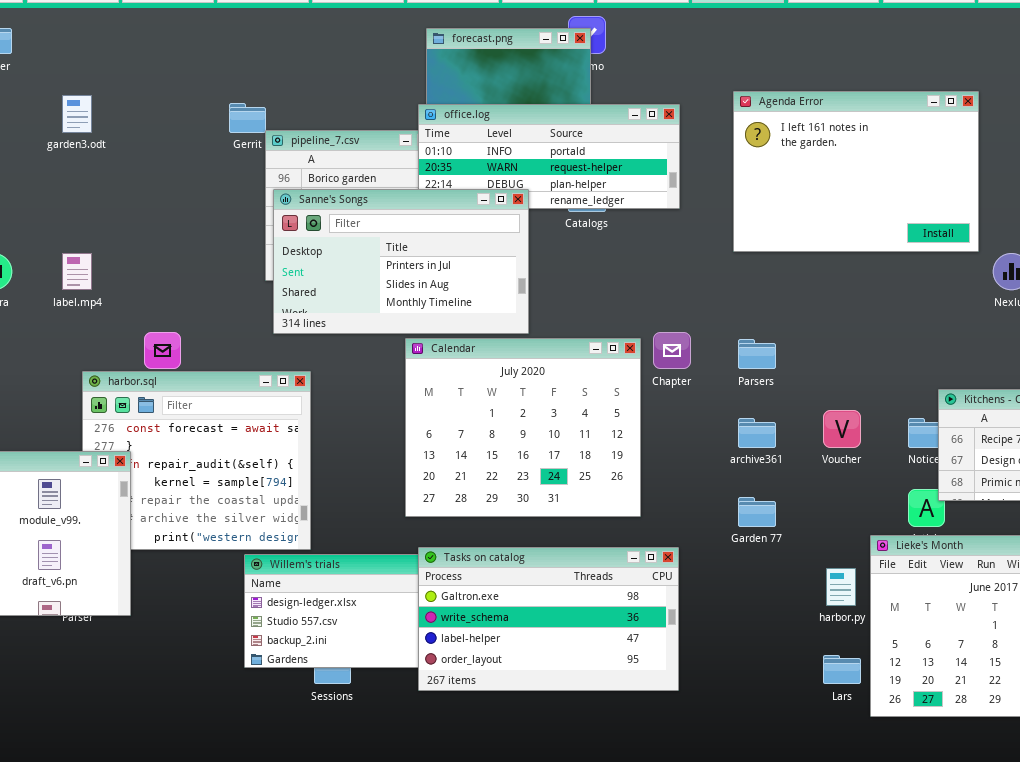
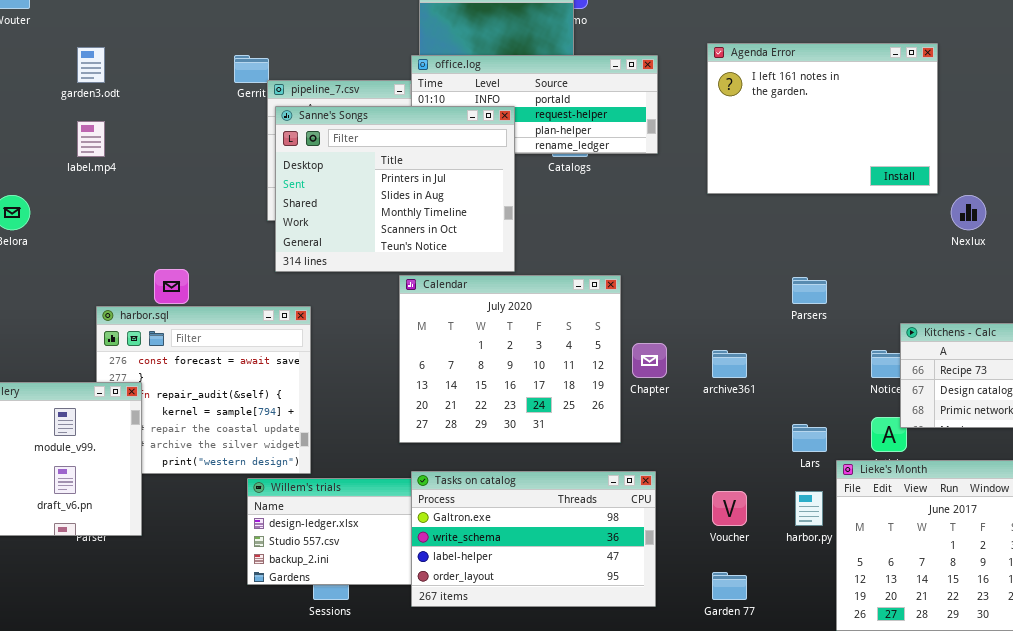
Sanne's Songs: [273,189,529,334] -> [275,106,515,272], resized
label.mp4: [62,253,92,290] -> [77,121,105,157], moved
Chapter: [653,332,691,369] -> [632,343,667,378], moved
Parsers: [738,339,776,369] -> [792,277,827,304], moved
Voucher: [823,410,861,448] -> [712,491,747,526], moved
Garden 77: [738,497,776,527] -> [712,572,747,600], moved
Lars: [823,655,861,684] -> [792,424,827,452], moved

